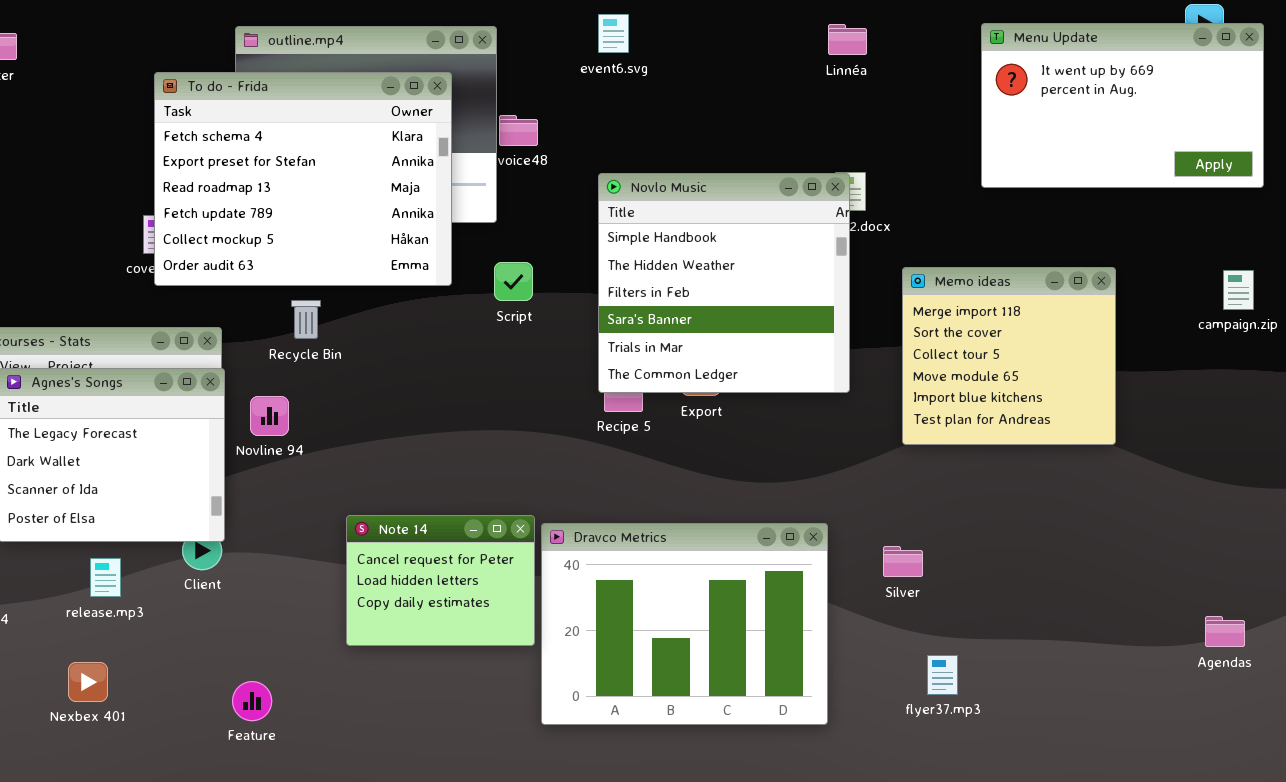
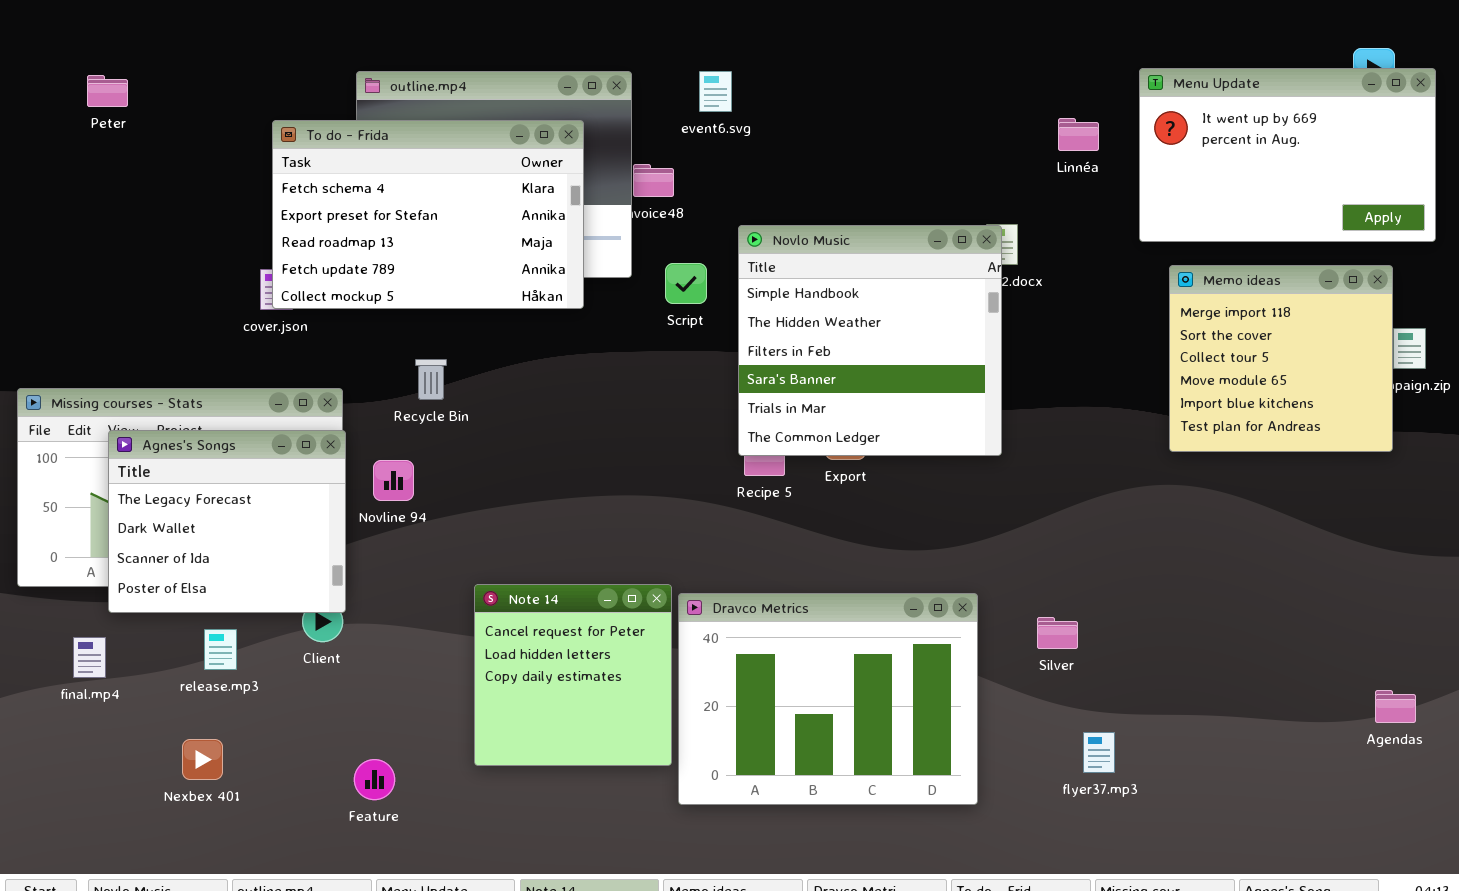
event6.svg: [598,14,629,53] -> [699,71,732,112], moved
Linnéa: [828,24,867,55] -> [1058,118,1099,151], moved
To do - Frida: [154,72,452,286] -> [272,120,584,309], resized
Script: [494,262,533,301] -> [665,263,707,304], moved
Memo ideas: [902,267,1116,445] -> [1169,265,1393,452], moved
Note 14: [346,515,535,646] -> [474,584,672,766], resized

